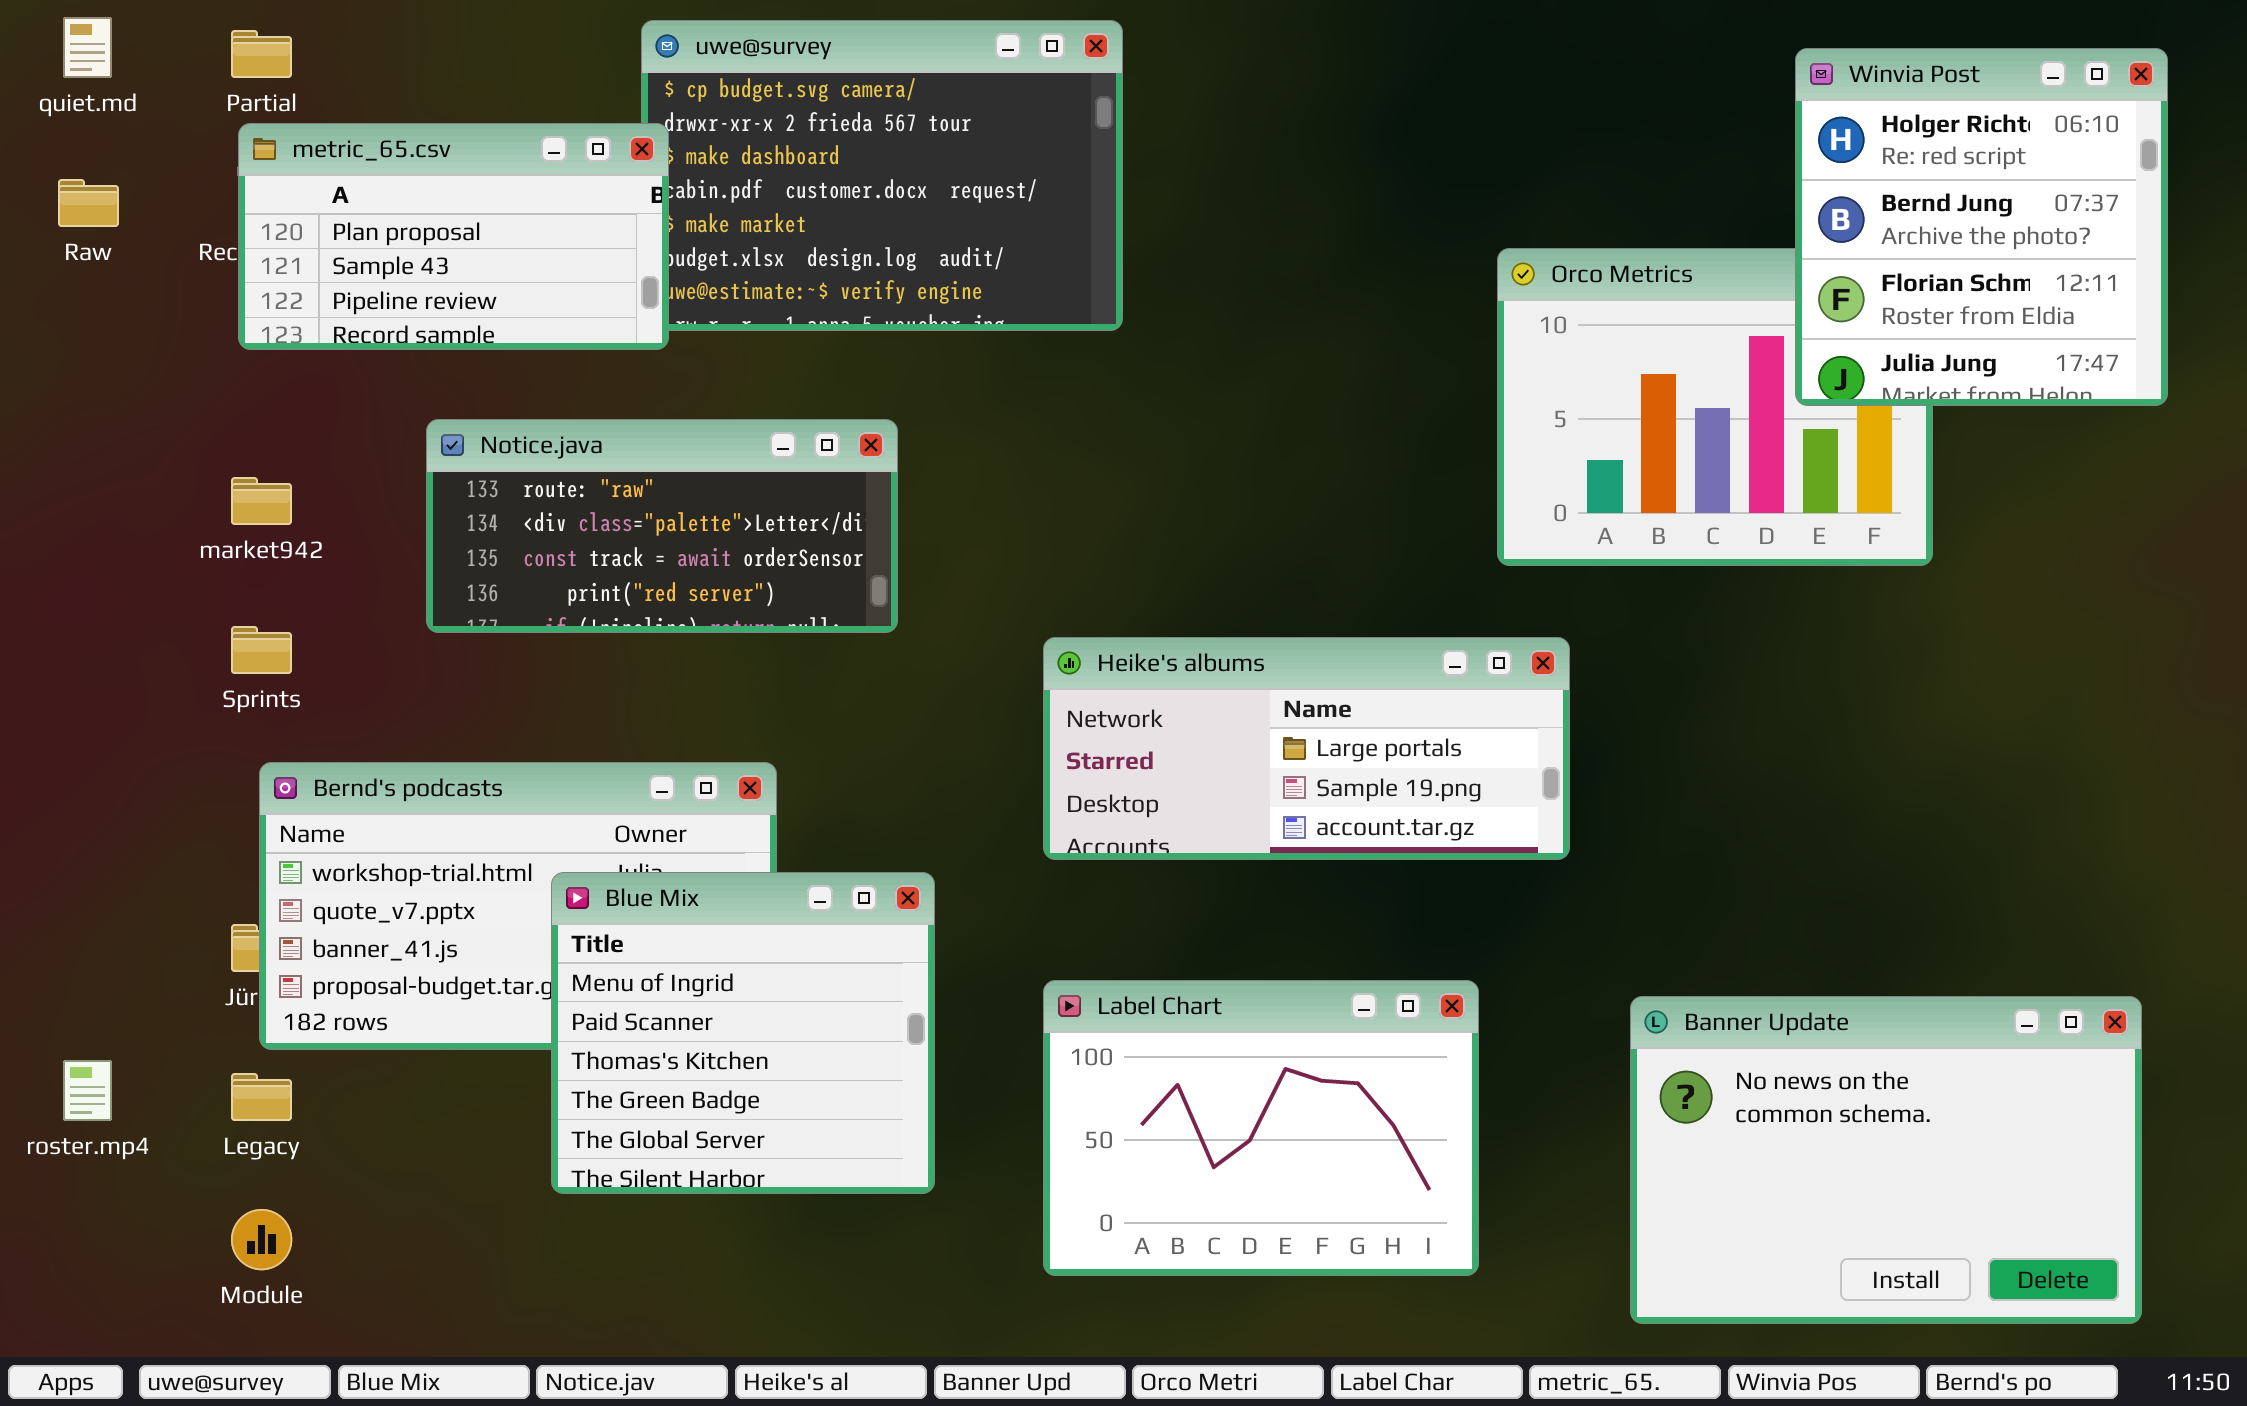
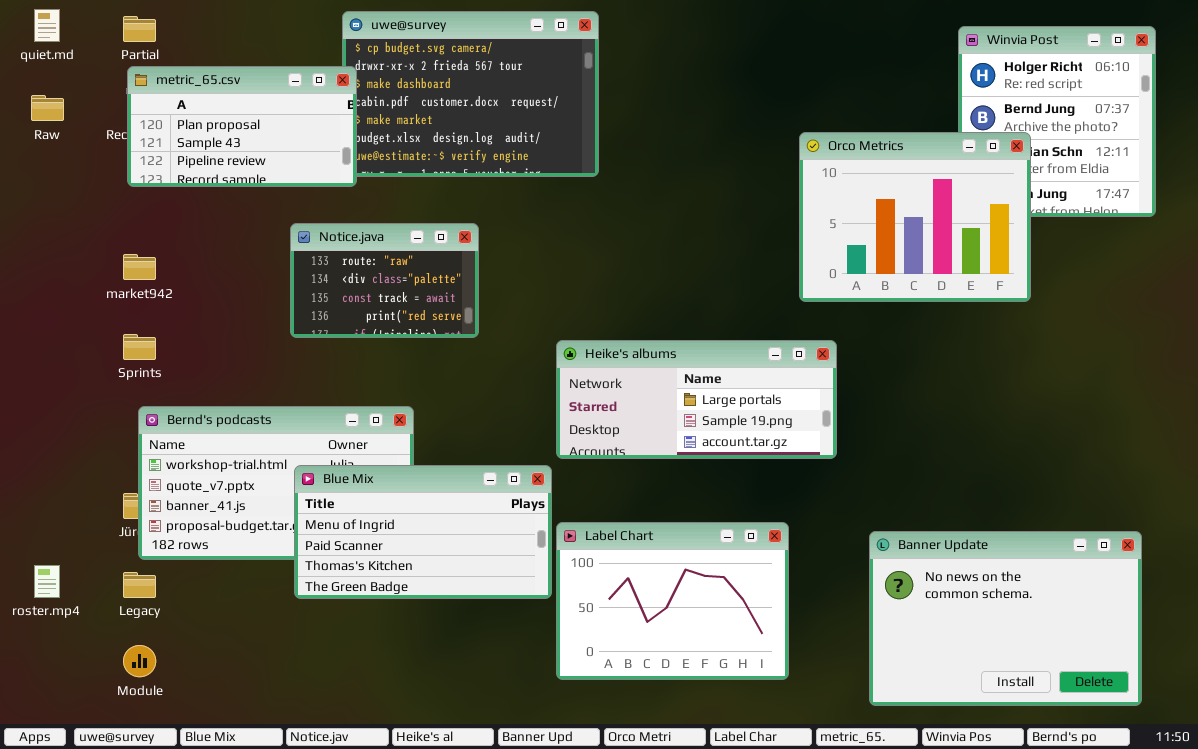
Orco Metrics: [1497,248,1933,566] -> [799,132,1031,302], raised
Notice.java: [426,419,898,633] -> [290,223,479,338], resized
Blue Mix: [551,872,935,1194] -> [294,465,552,599], resized

